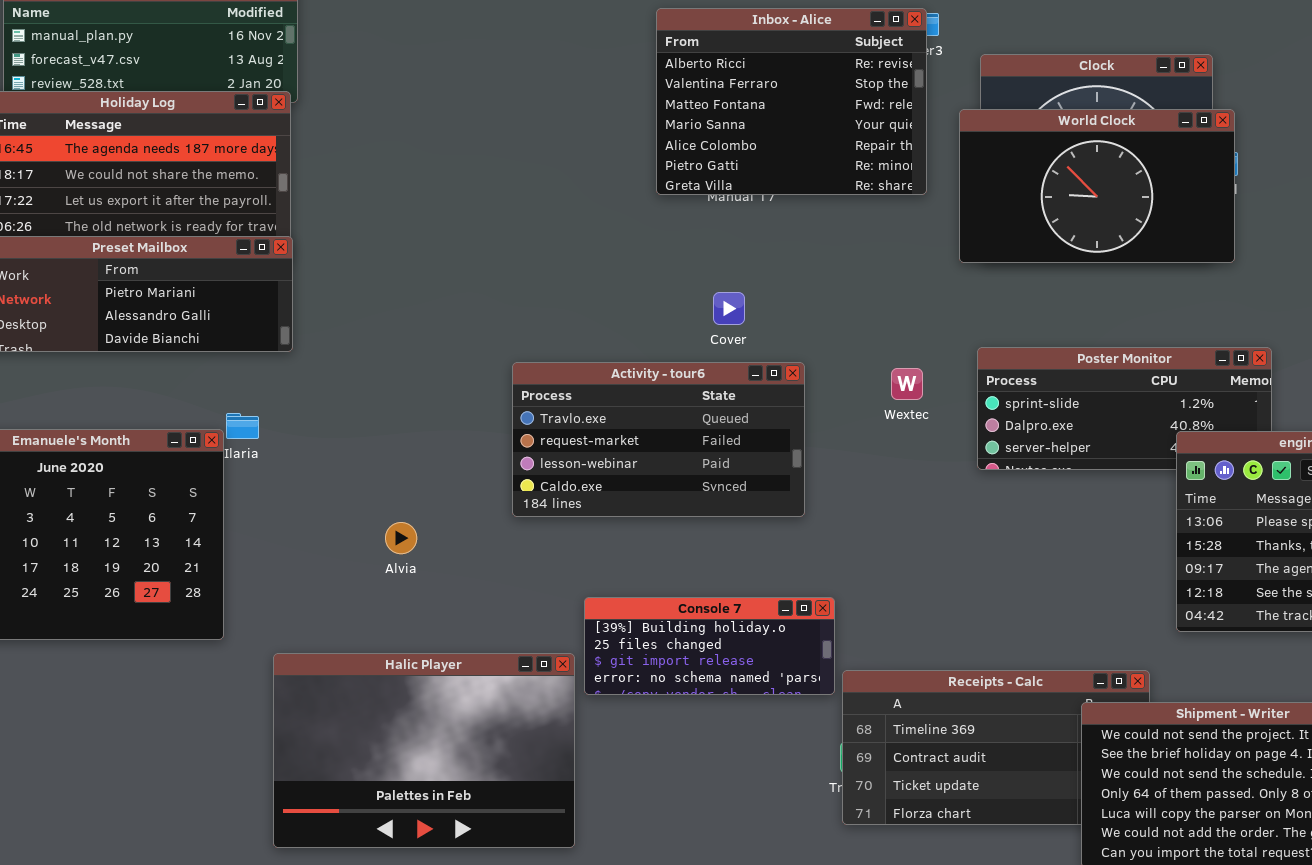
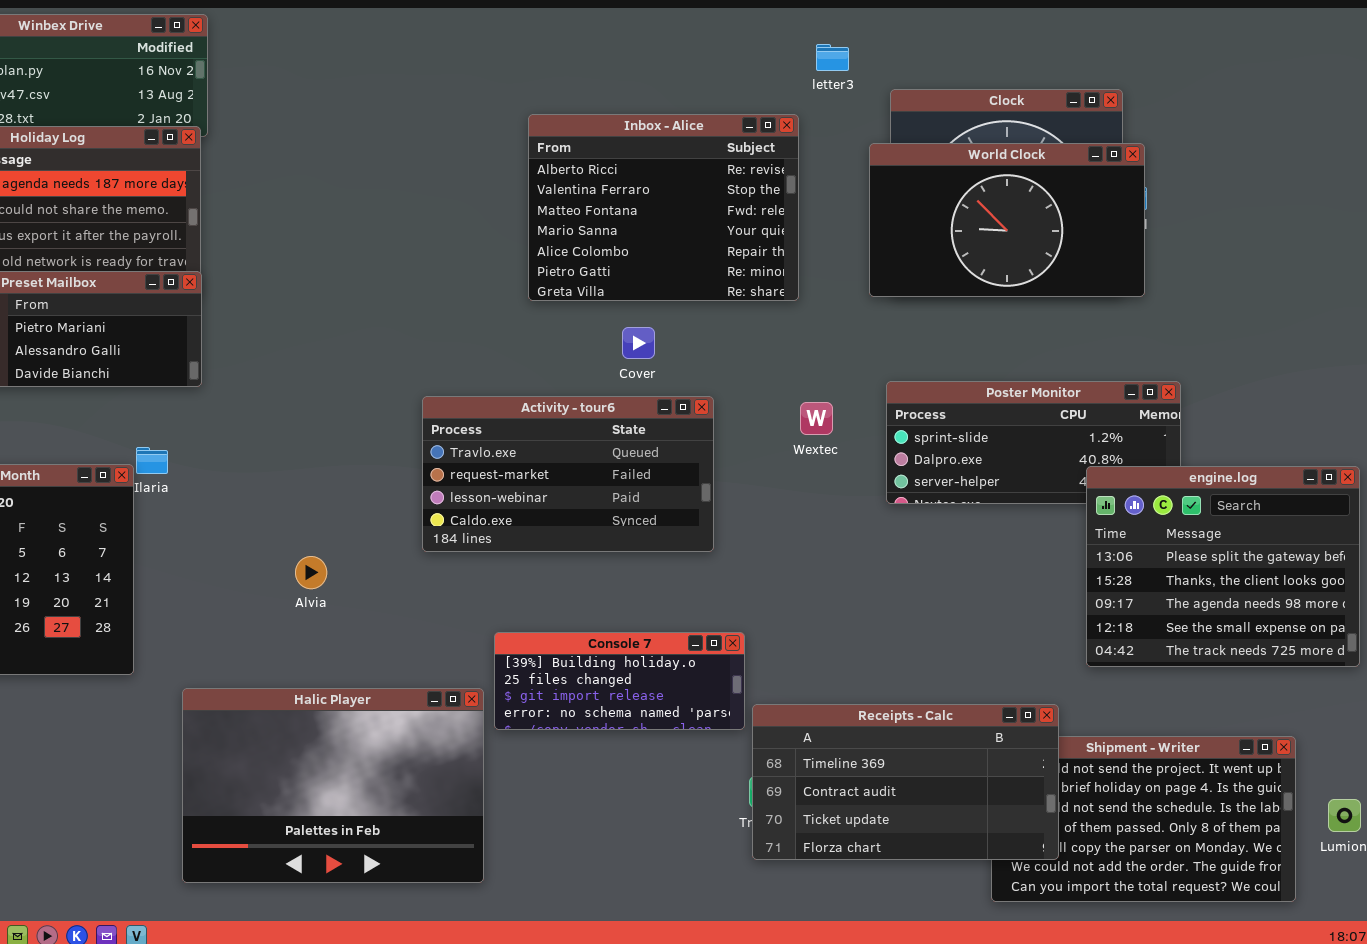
Inbox - Alice: [656,8,927,195] -> [528,114,799,301], moved
Receipts - Calc: [842,670,1150,825] -> [752,704,1059,860], raised

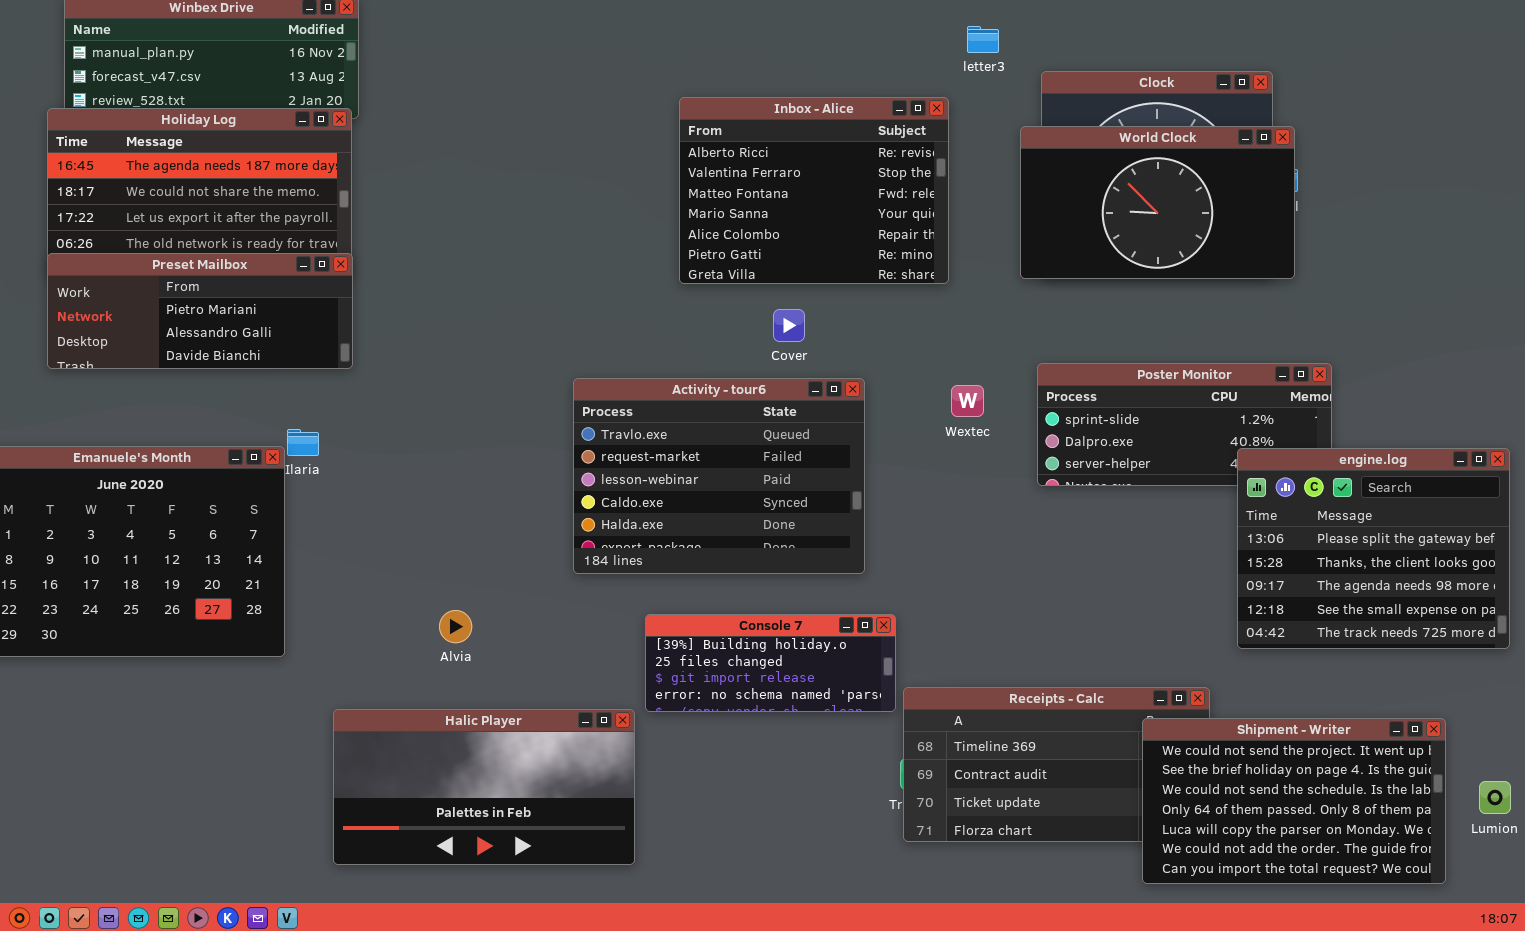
Activity - tour6: [422,396,714,552] -> [573,378,865,574], resized
Alvia: [295,556,327,589] -> [439,610,472,643], moved
Halic Player: [182,688,484,883] -> [333,709,635,865], resized
Shipment - Writer: [991,736,1296,902] -> [1142,718,1446,884], raised

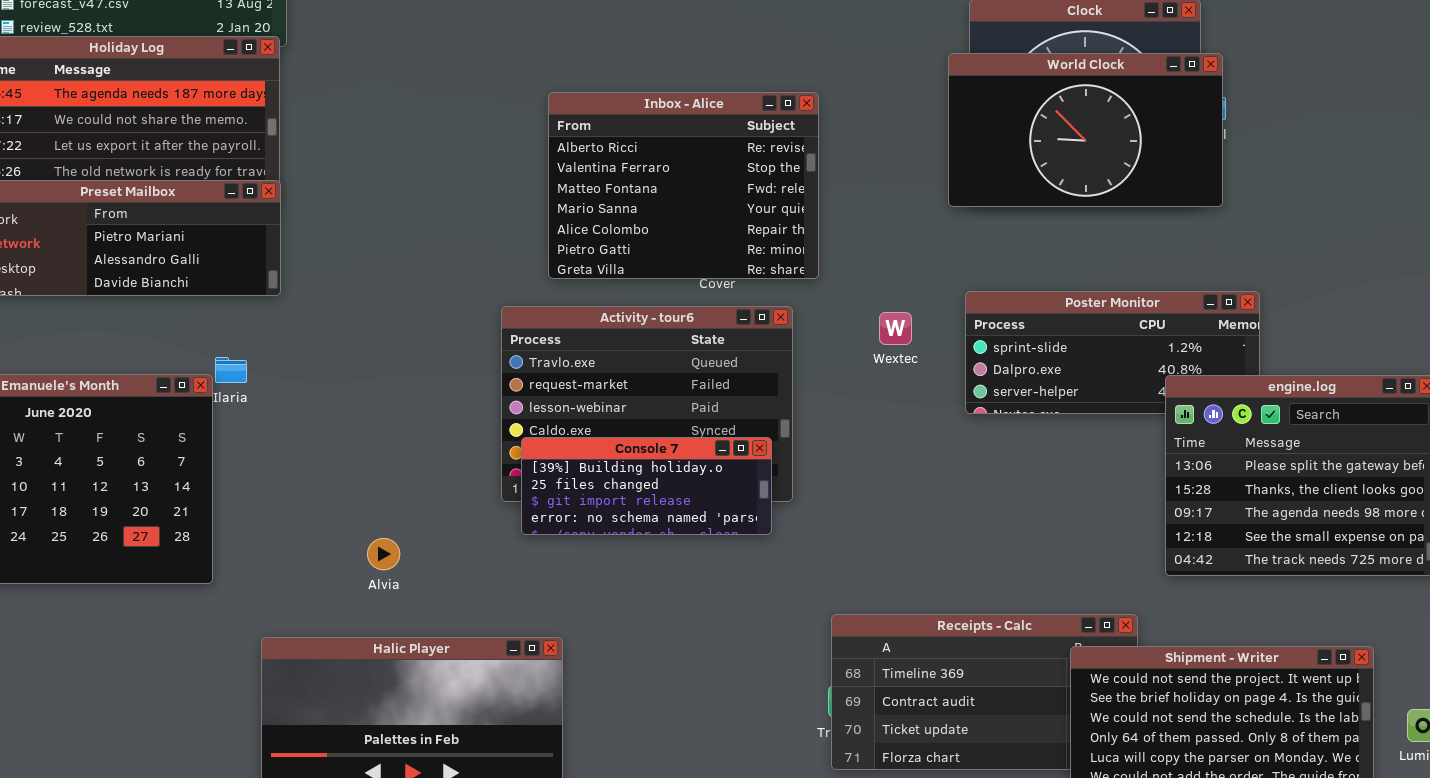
Inbox - Alice: [679,97,949,284] -> [548,92,819,279], moved
Console 7: [645,614,896,712] -> [521,437,772,535], moved

